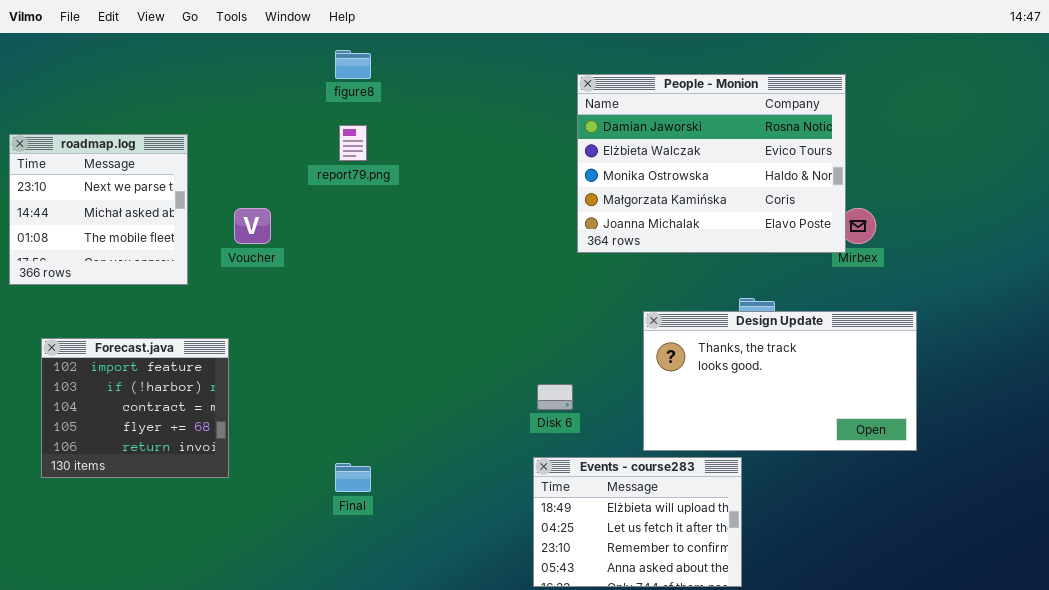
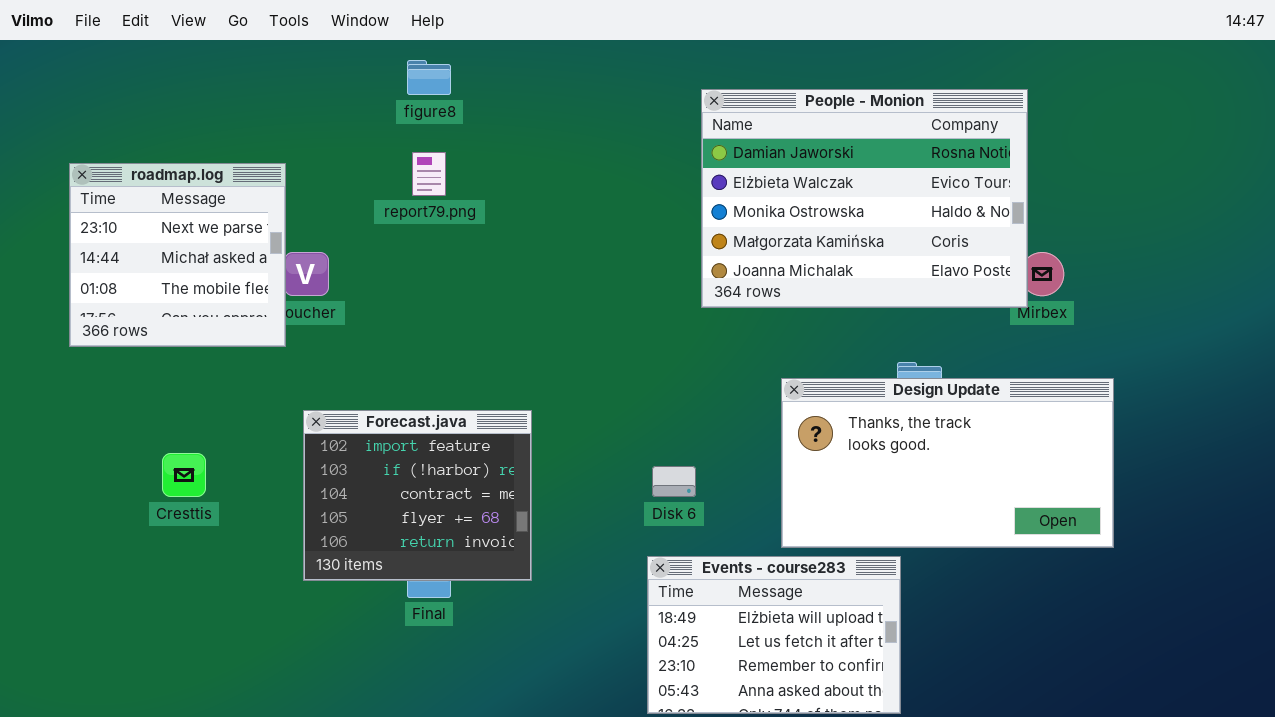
roadmap.log: [9,134,188,285] -> [69,163,286,347], moved
Forecast.java: [41,338,229,478] -> [303,410,532,581], moved

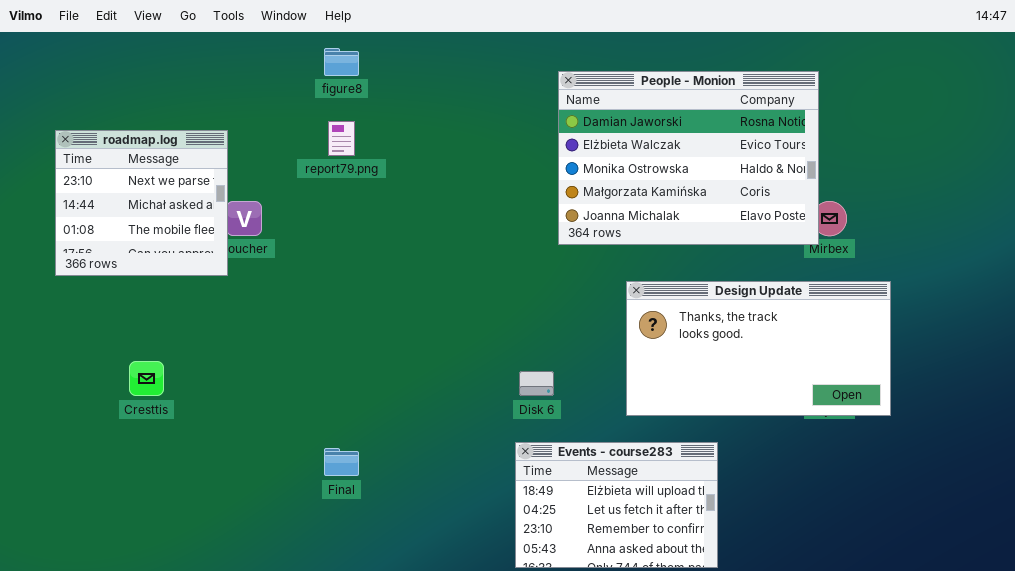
Design Update: [781,378,1114,548] -> [626,281,891,416], moved
Forecast.java: [303,410,532,581] -> none, closed

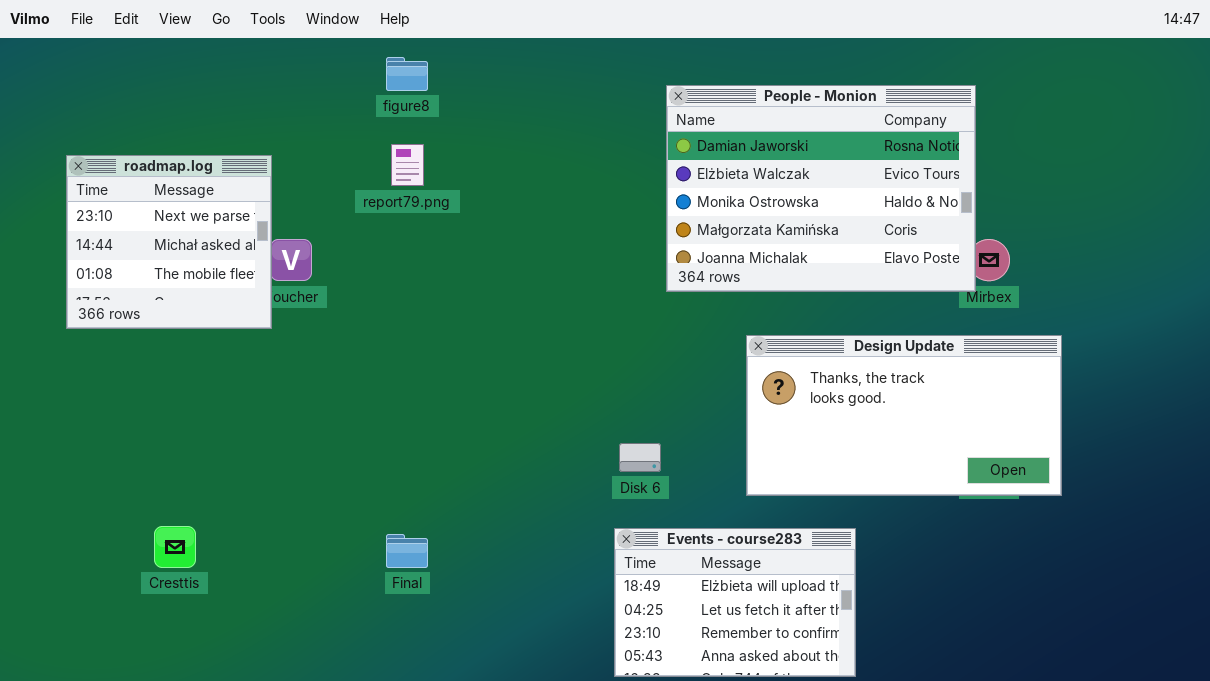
Cresttis: [129,361,164,396] -> [154,526,196,568], moved

